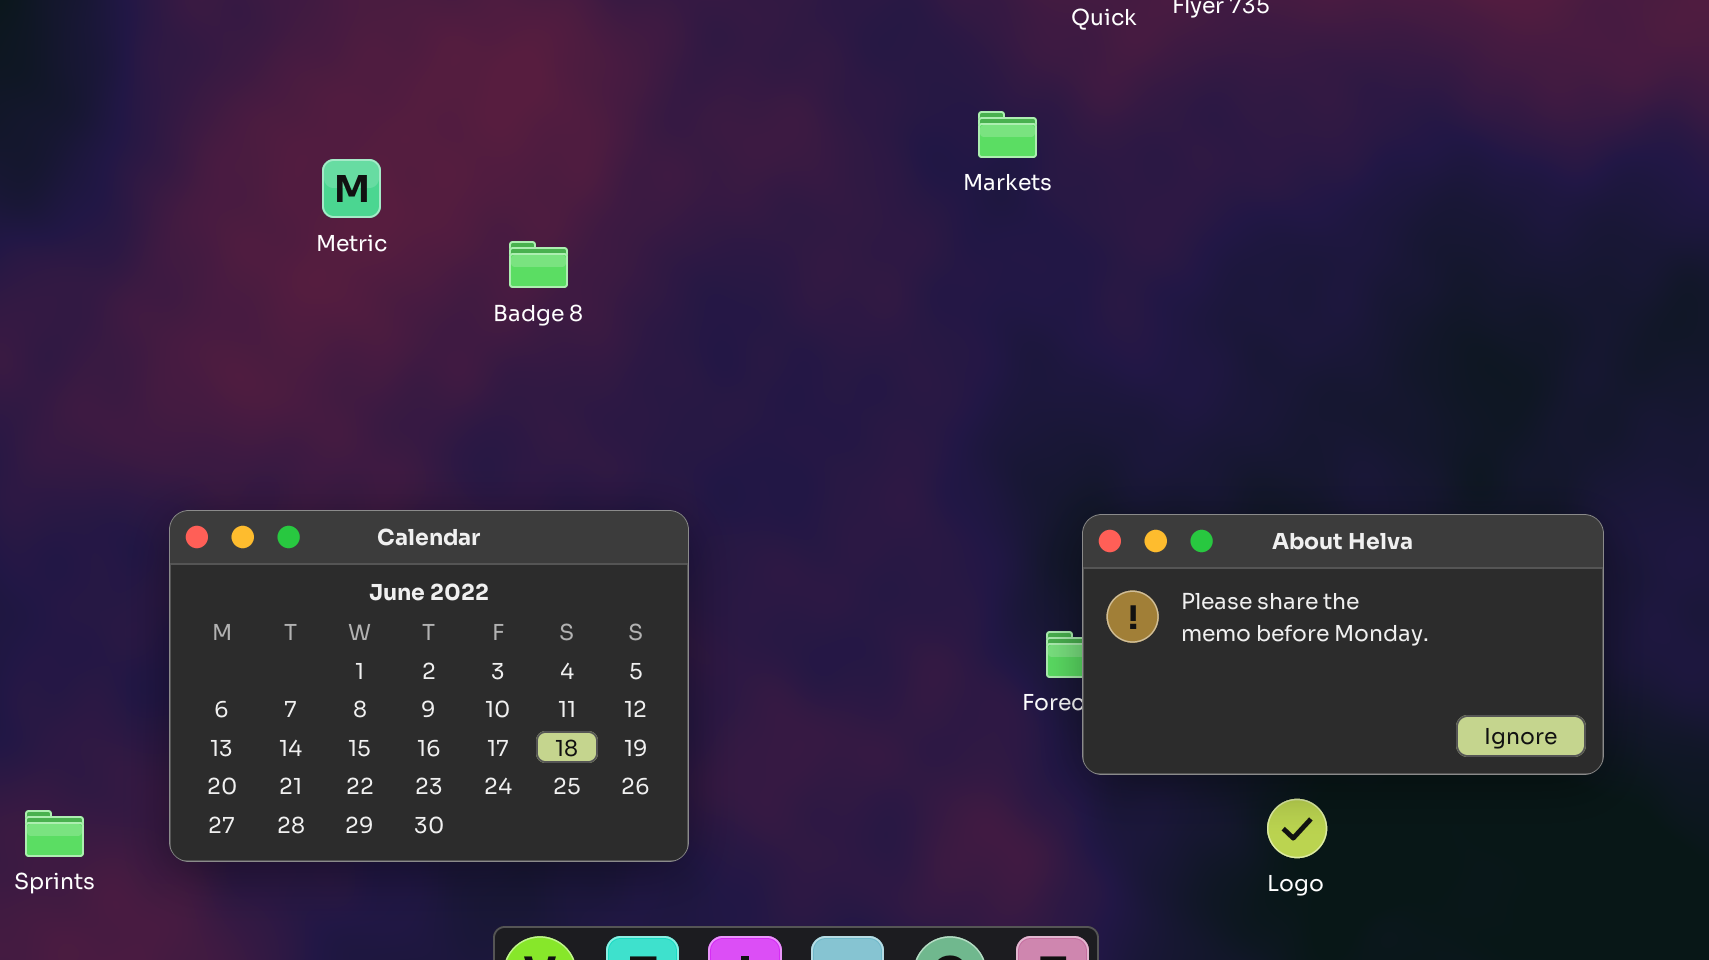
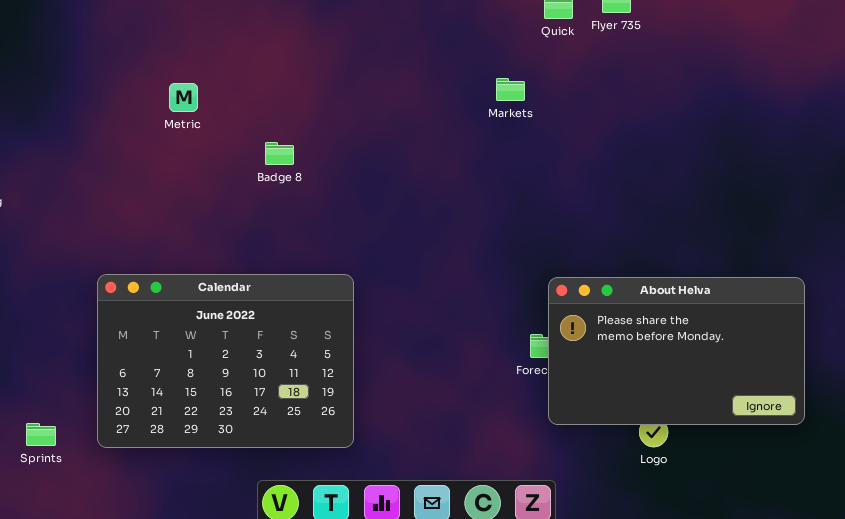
Metric: [322,159,381,218] -> [169,83,198,112], moved
About Helva: [1082,514,1604,775] -> [548,277,805,425], resized

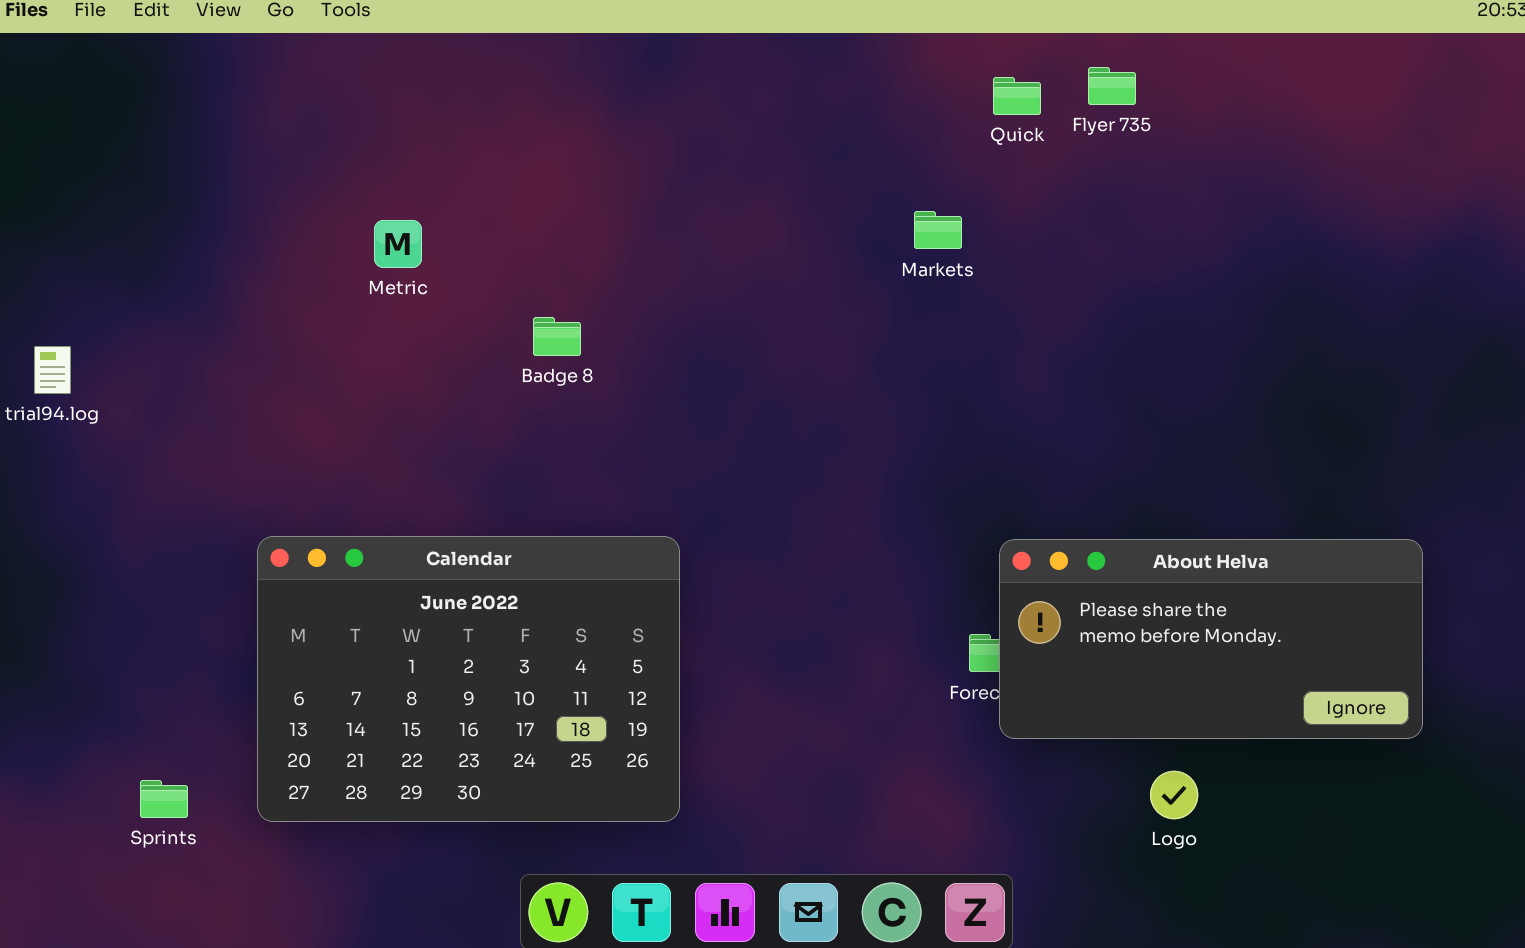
About Helva: [548,277,805,425] -> [999,539,1423,739], resized

